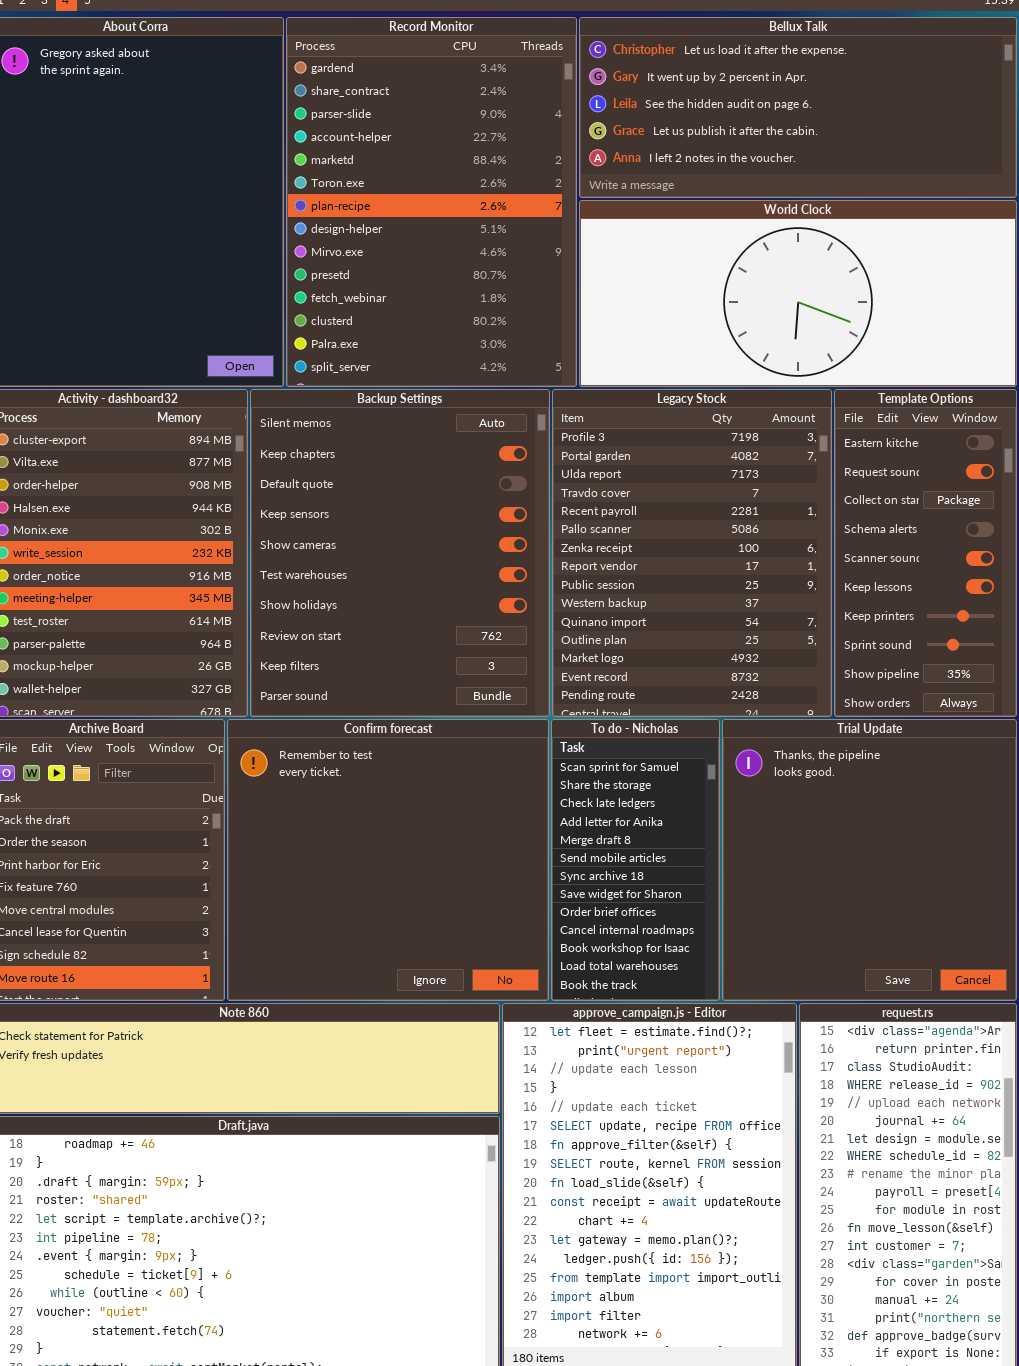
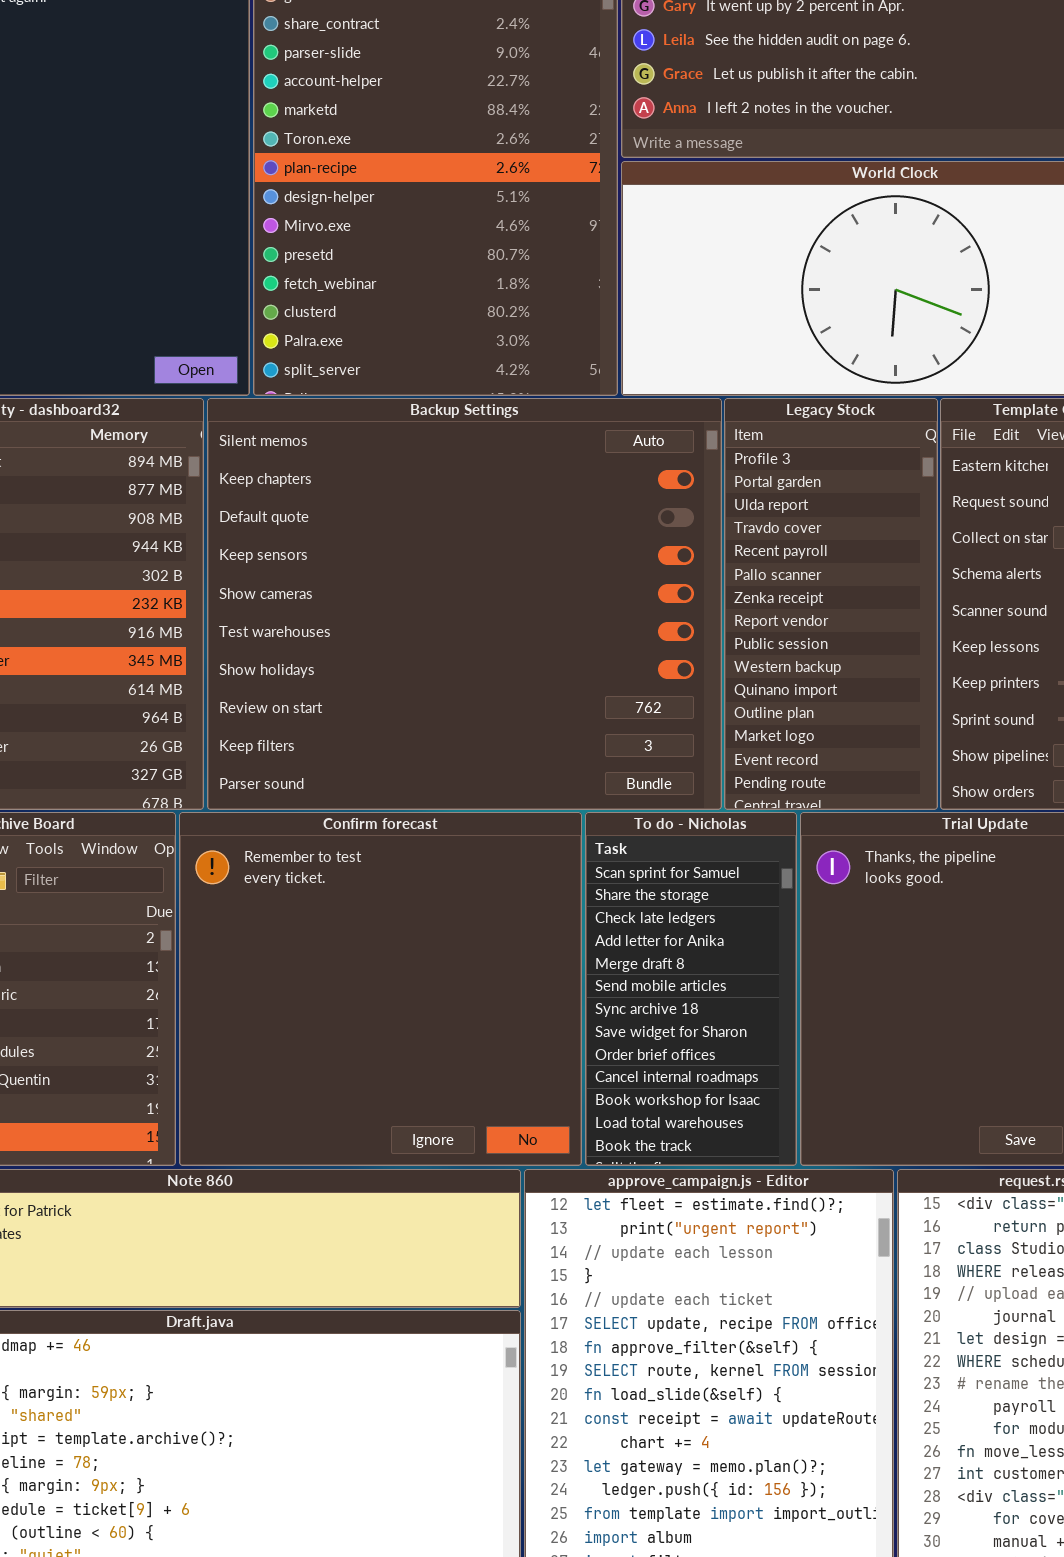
Backup Settings: [250,389,550,717] -> [207,398,722,810], resized
Legacy Stock: [552,389,832,717] -> [724,398,938,810], resized

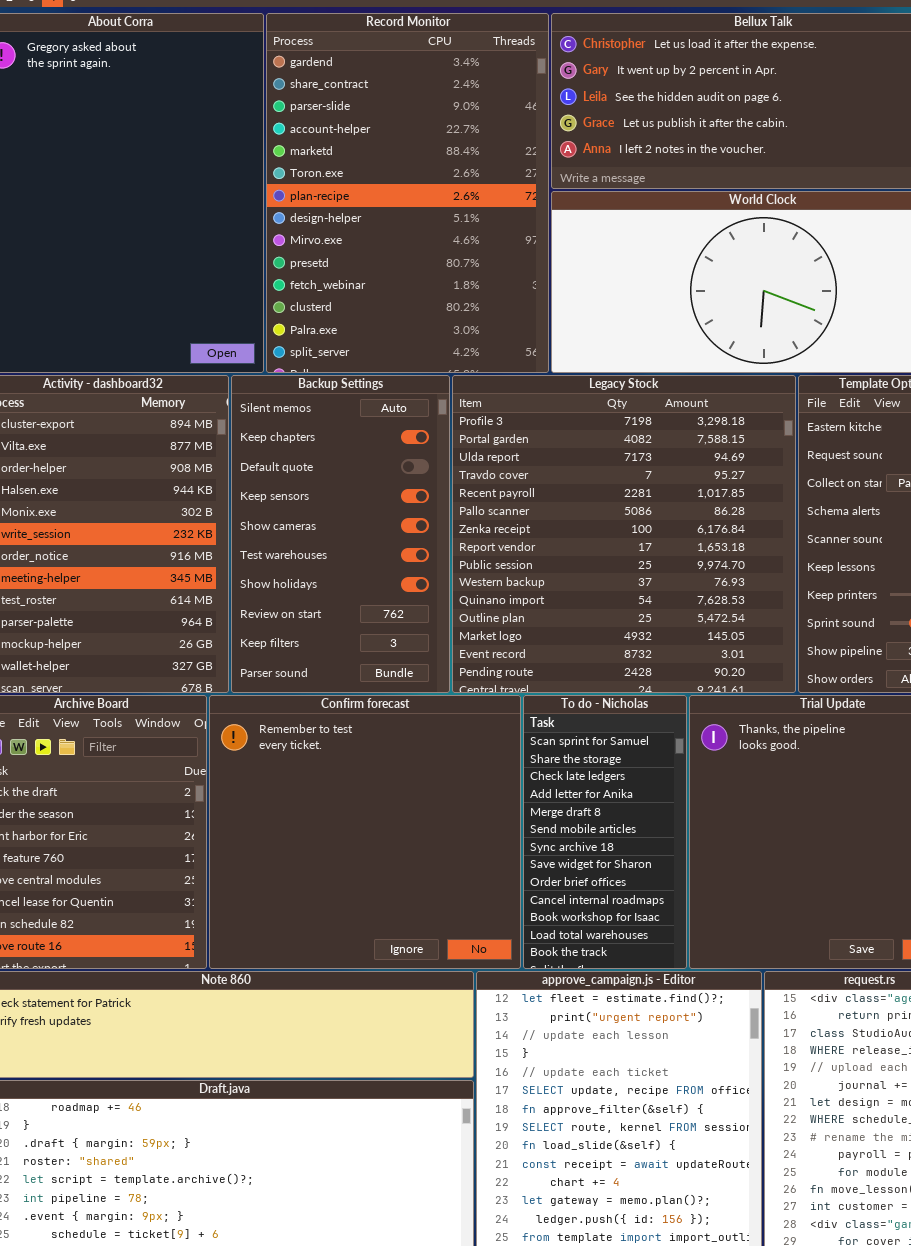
Backup Settings: [207,398,722,810] -> [231,375,450,693], resized
Legacy Stock: [724,398,938,810] -> [452,375,796,693], resized

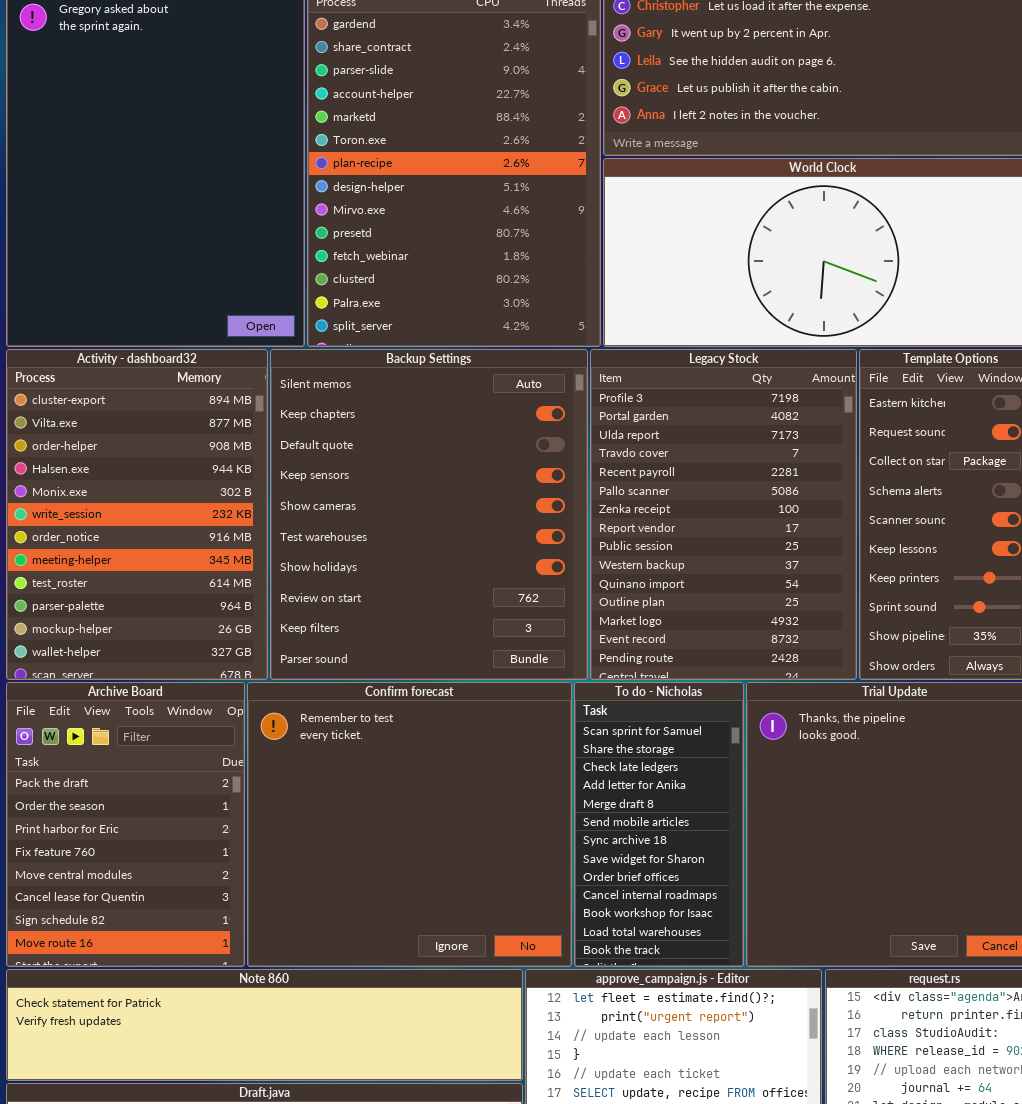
Backup Settings: [231,375,450,693] -> [270,349,588,680], resized
Legacy Stock: [452,375,796,693] -> [590,349,857,680], resized

